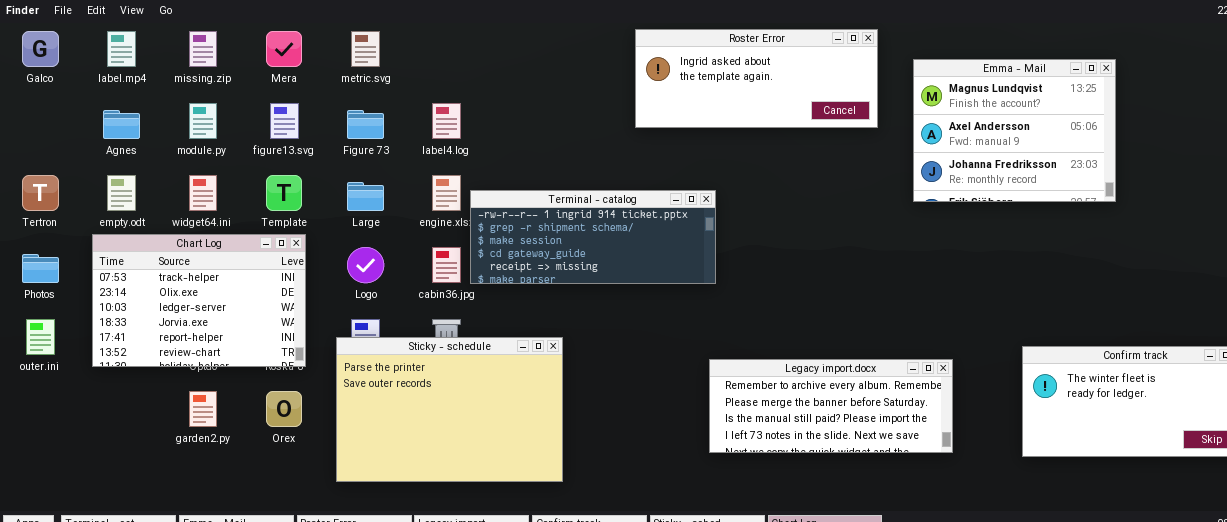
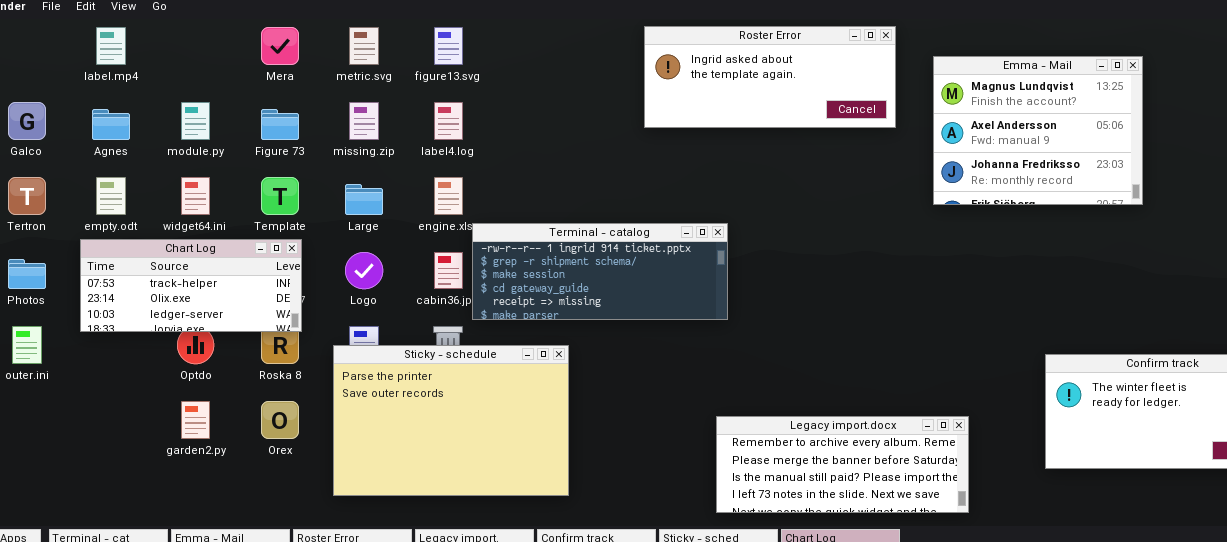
Galco: [22,31,59,67] -> [8,102,46,140], moved
missing.zip: [189,31,217,67] -> [349,102,379,140], moved
figure13.svg: [270,103,299,139] -> [434,27,463,65], moved
Figure 73: [347,110,384,139] -> [261,109,299,140], moved
Terminal - catalog: [470,190,716,284] -> [472,223,728,320], moved
Chart Log: [92,234,306,367] -> [80,239,302,332], resized
Legacy import.docx: [709,359,953,453] -> [716,416,969,513], moved

